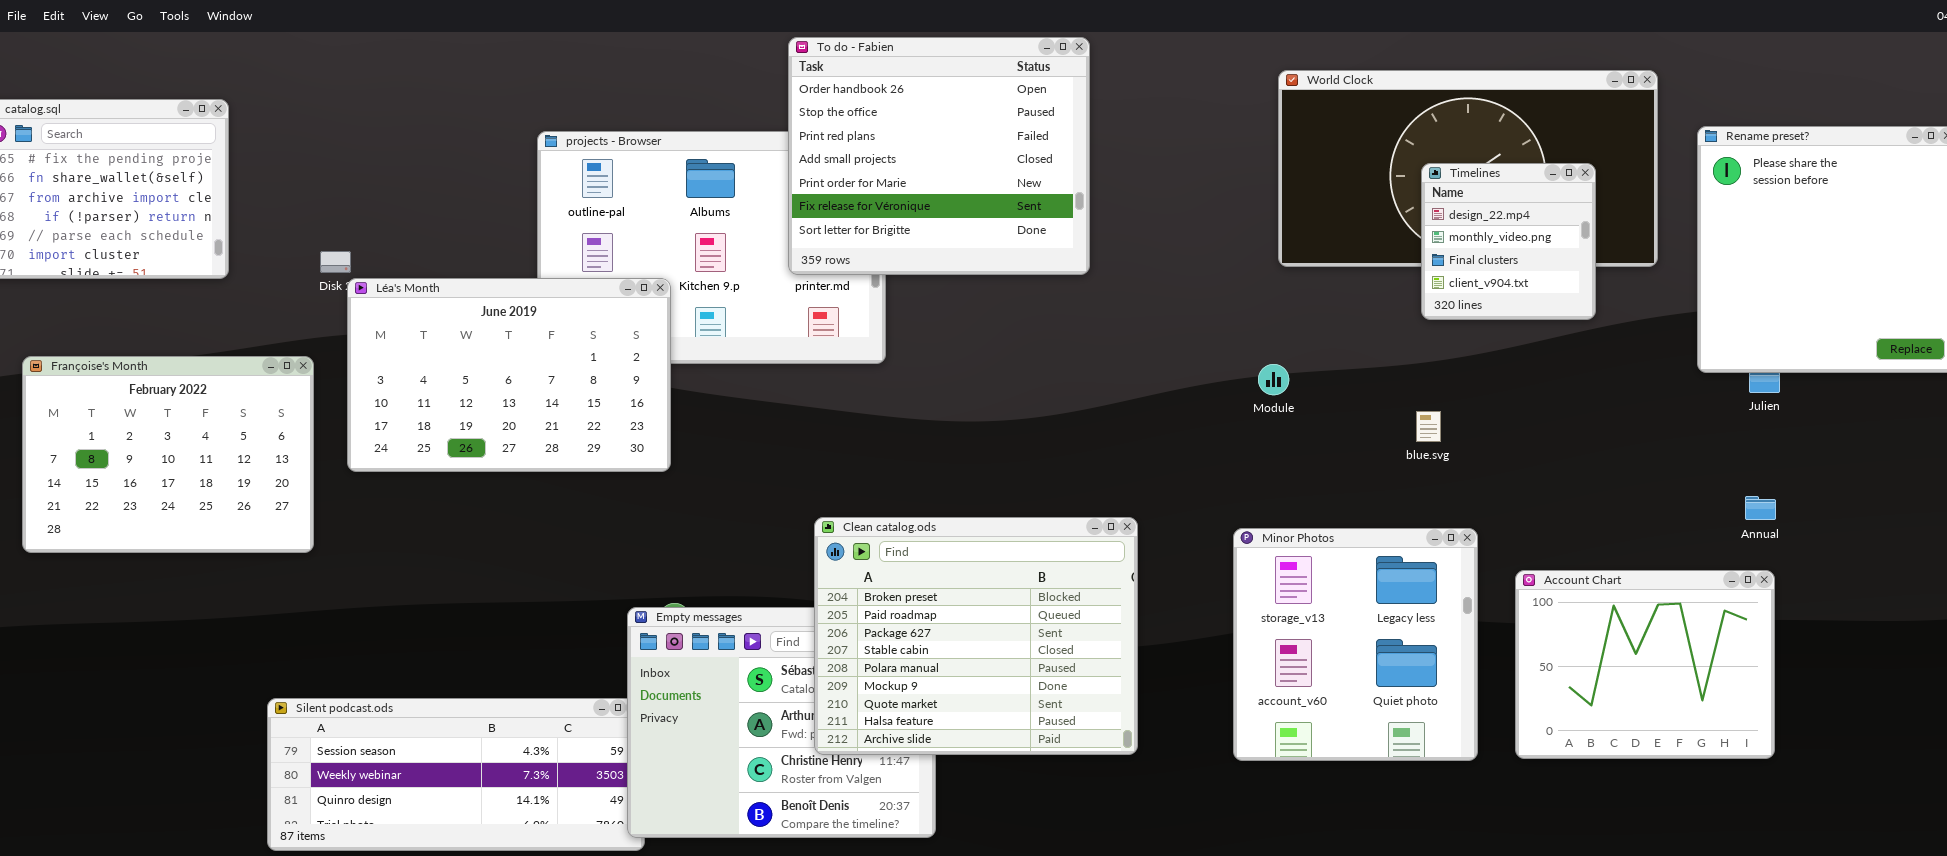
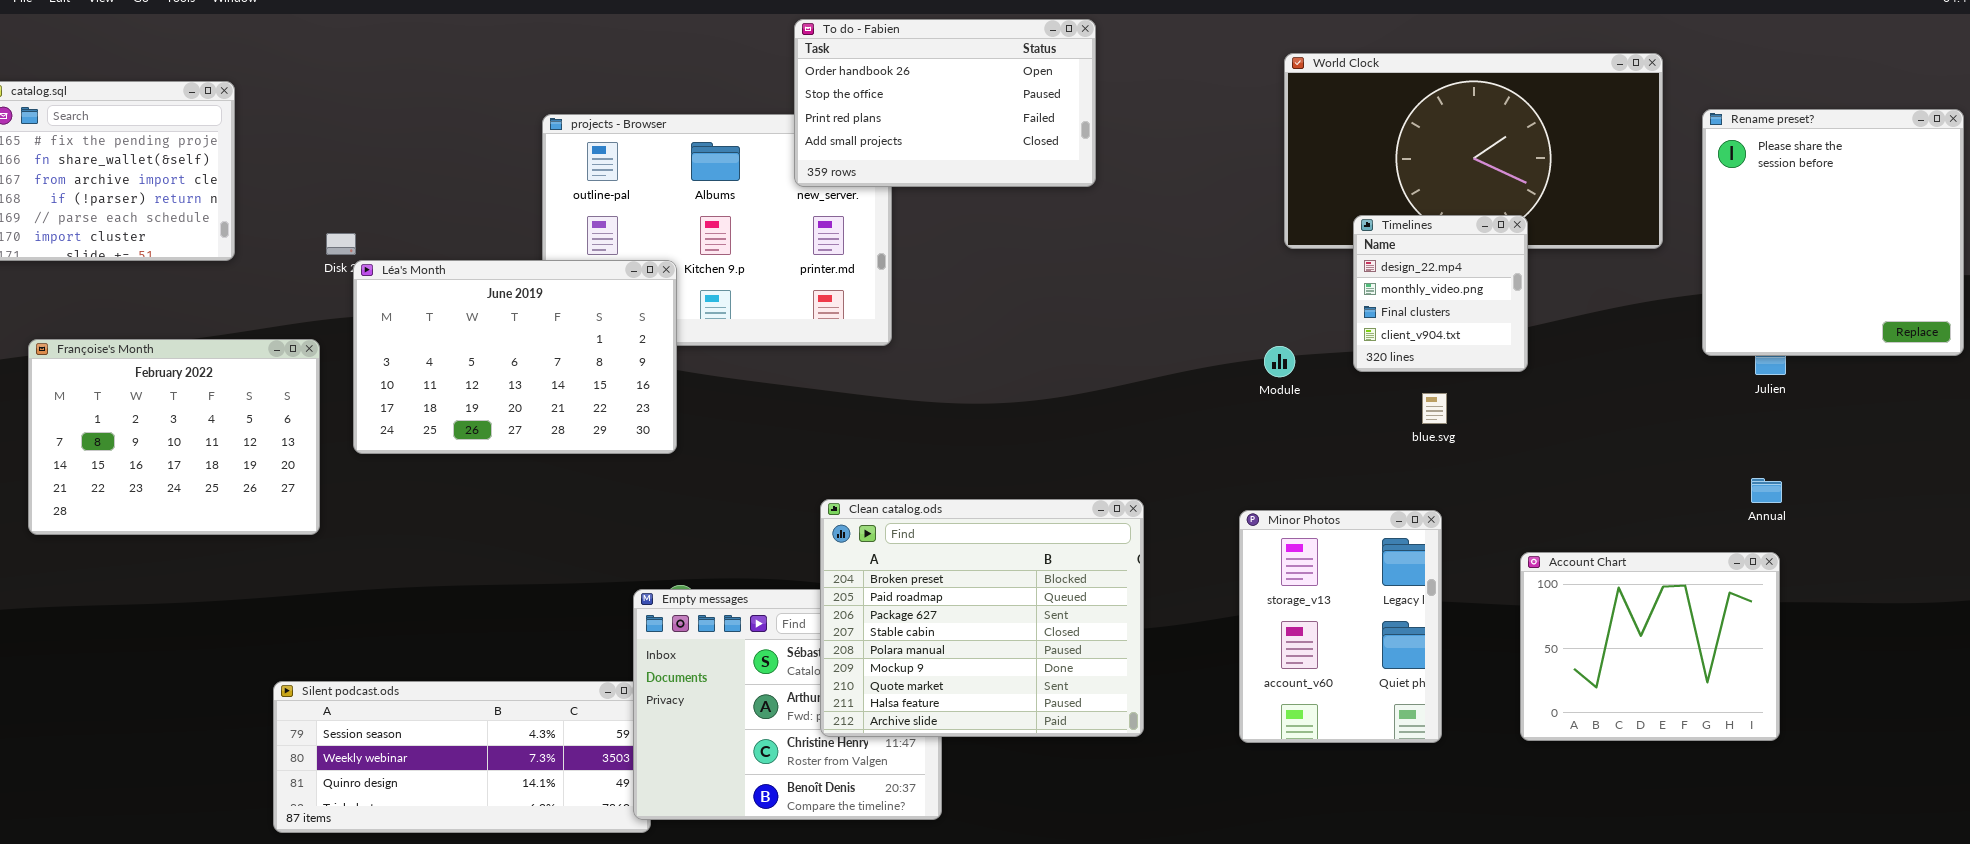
To do - Fabien: [788,37,1090,275] -> [794,19,1096,187], resized
Timelines: [1421,163,1596,320] -> [1353,215,1528,372], moved
Minor Photos: [1233,528,1478,761] -> [1239,510,1442,743], resized

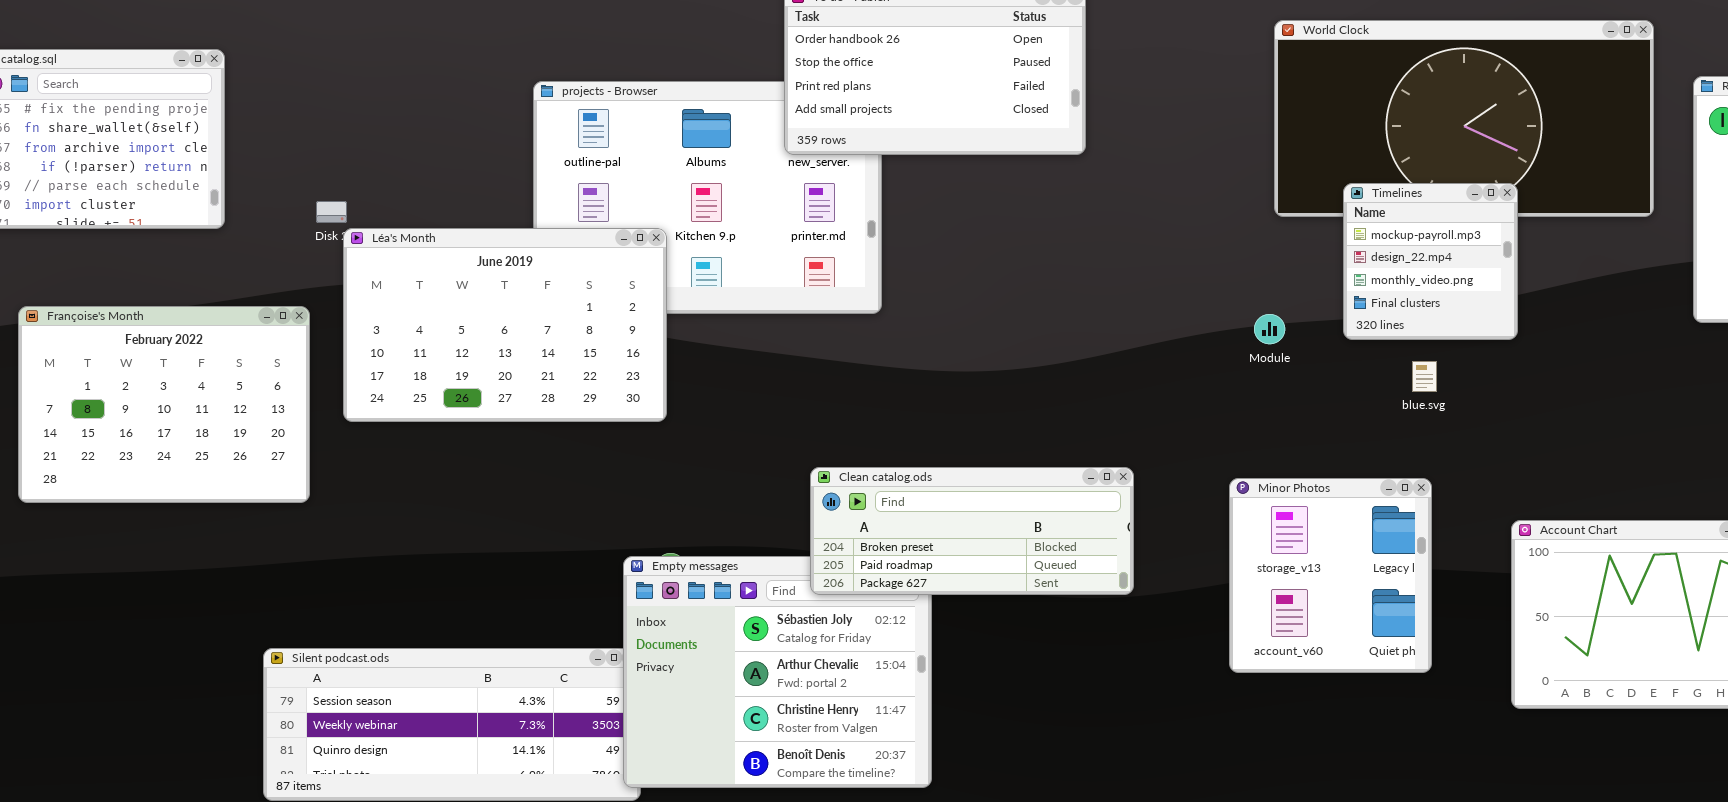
Timelines: [1353,215,1528,372] -> [1343,183,1518,340], scrolled up 1 row
Clean catalog.ods: [820,499,1144,737] -> [810,467,1134,595], resized
Minor Photos: [1239,510,1442,743] -> [1229,478,1432,673], resized

